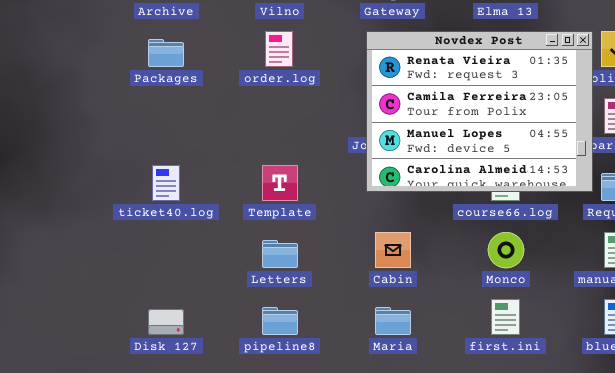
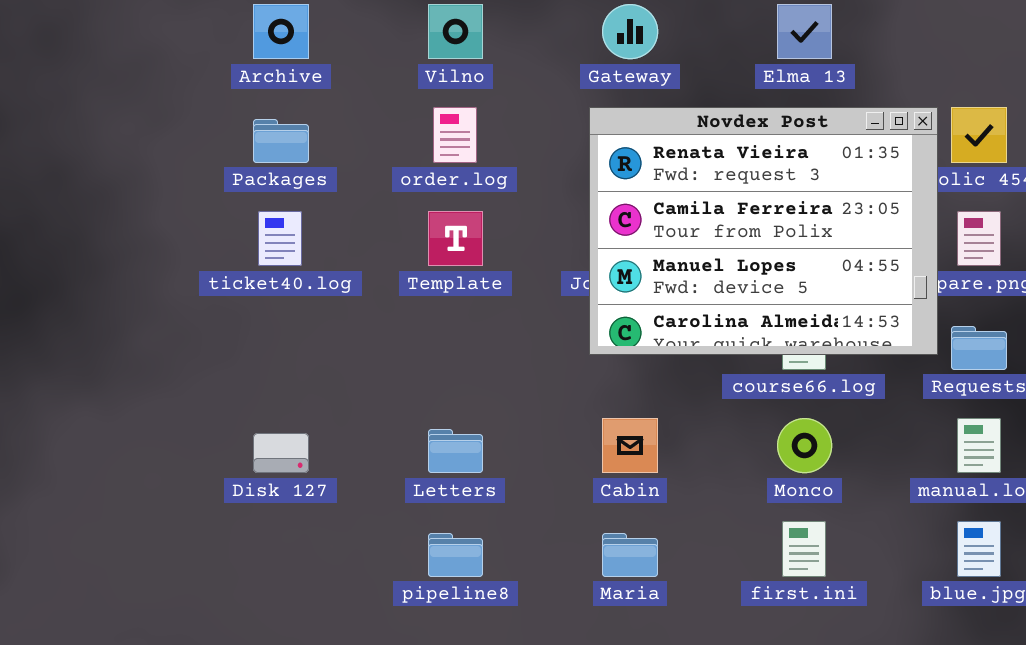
ticket40.log: [152,165,180,201] -> [258,211,302,266], moved
Template: [262,165,298,201] -> [428,211,483,266], moved
Disk 127: [148,309,184,335] -> [253,433,309,473], moved

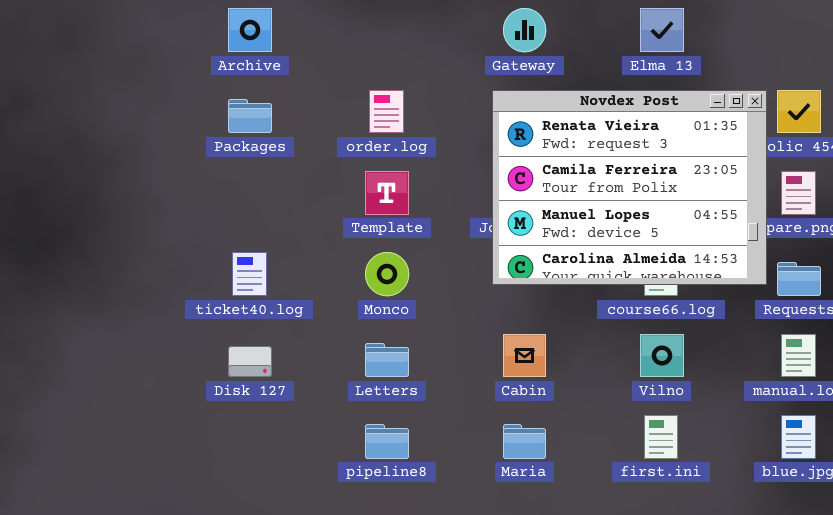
Vilno: [428,4,483,59] -> [640,334,684,377], moved
ticket40.log: [258,211,302,266] -> [232,252,267,296], moved
Monco: [777,418,832,473] -> [365,252,409,296], moved

